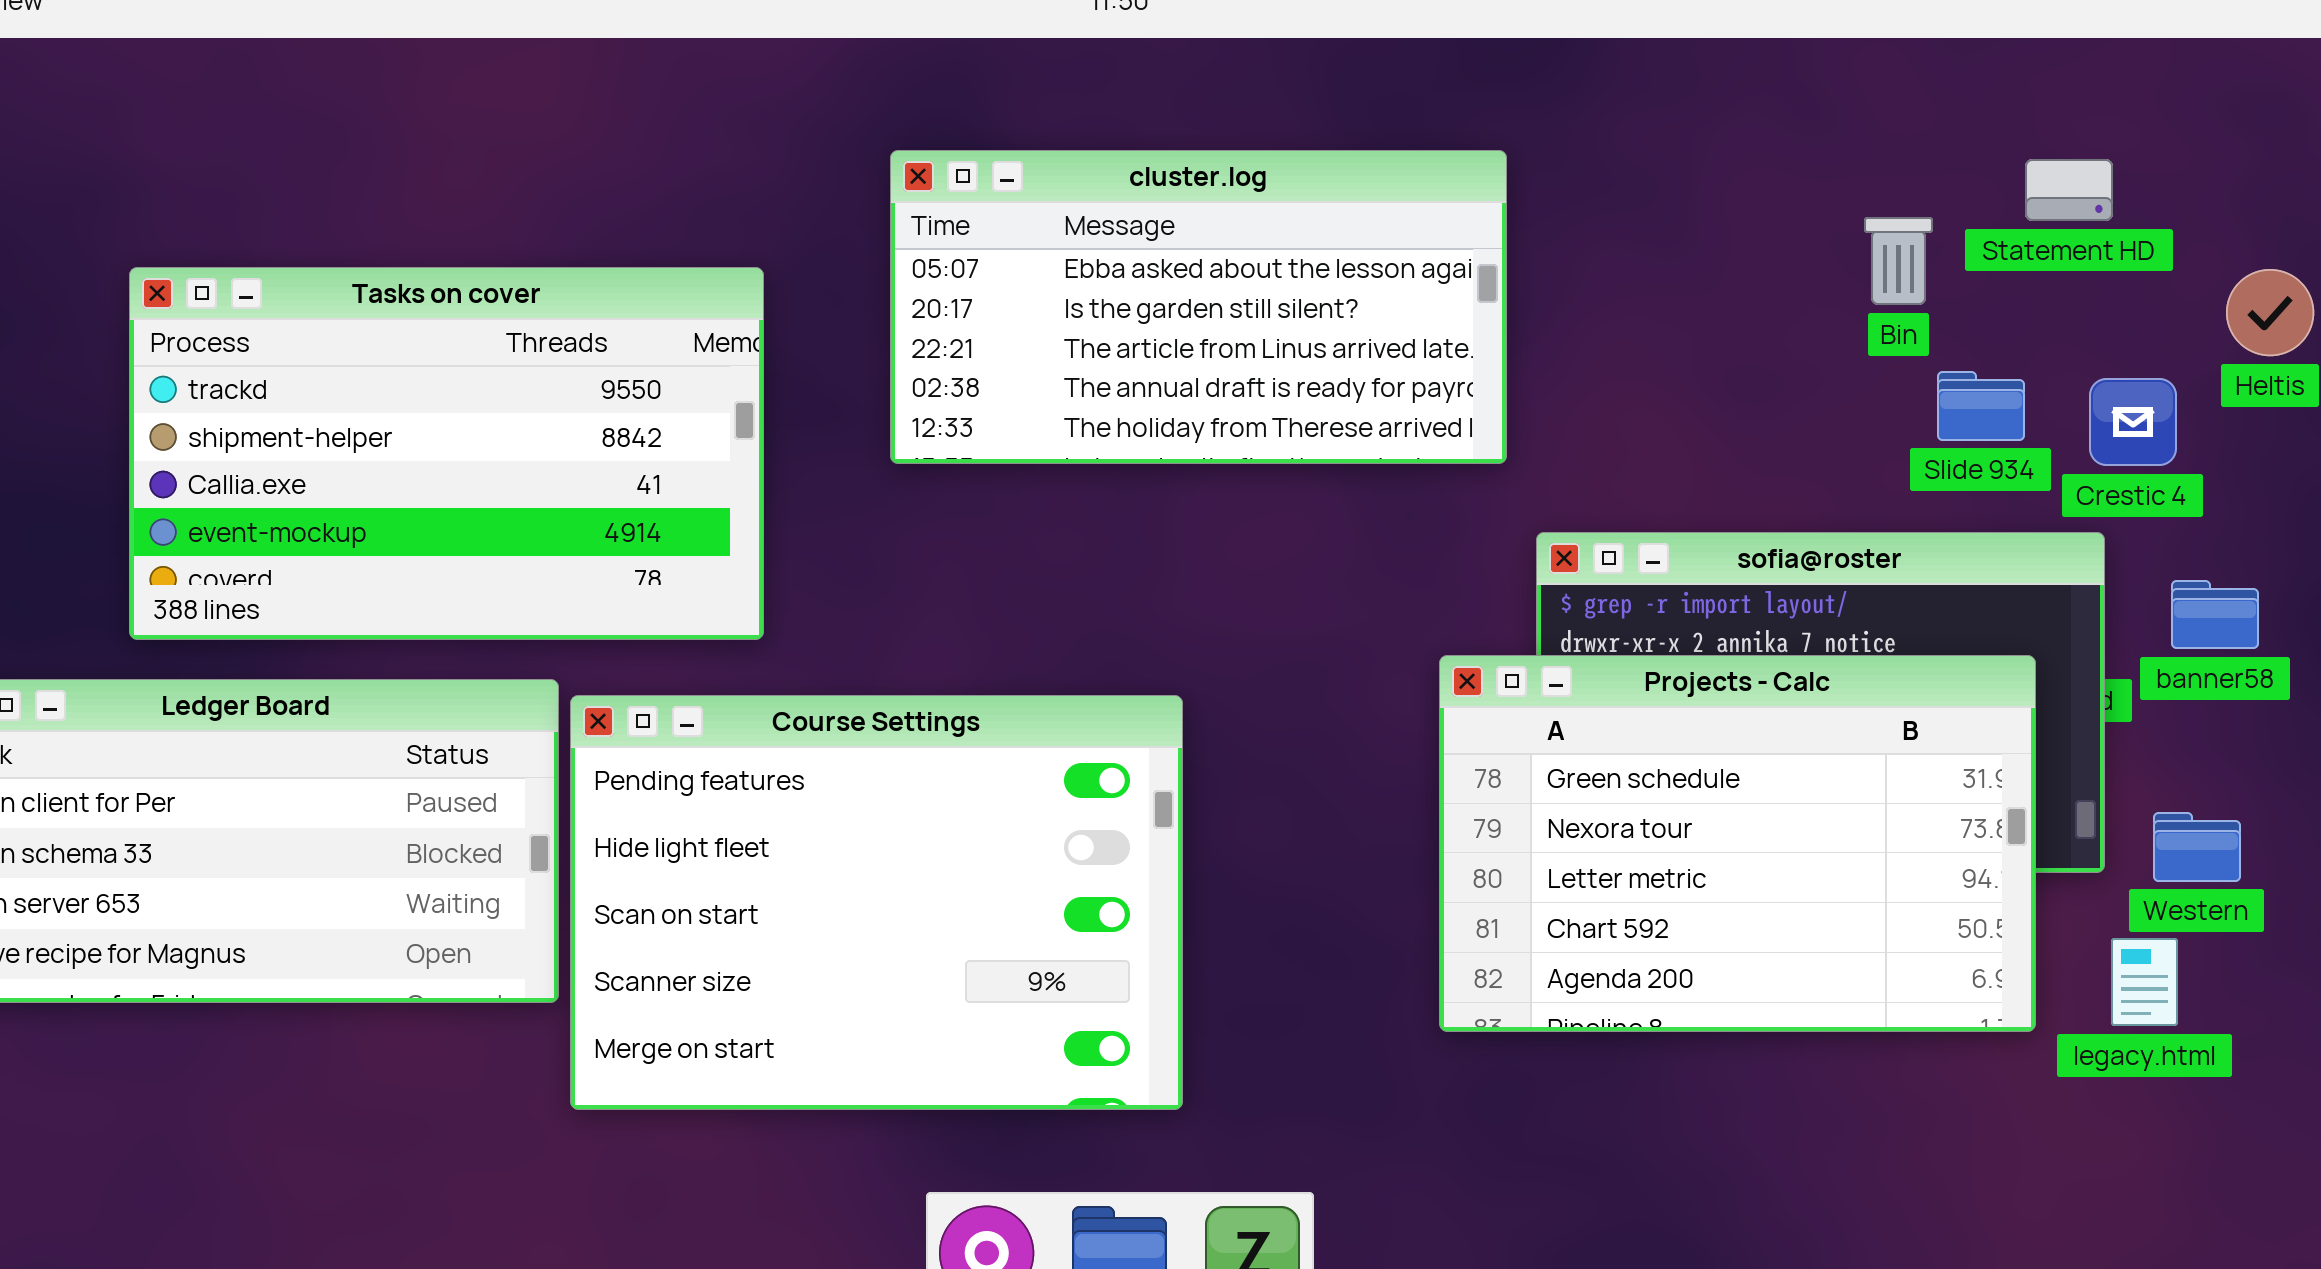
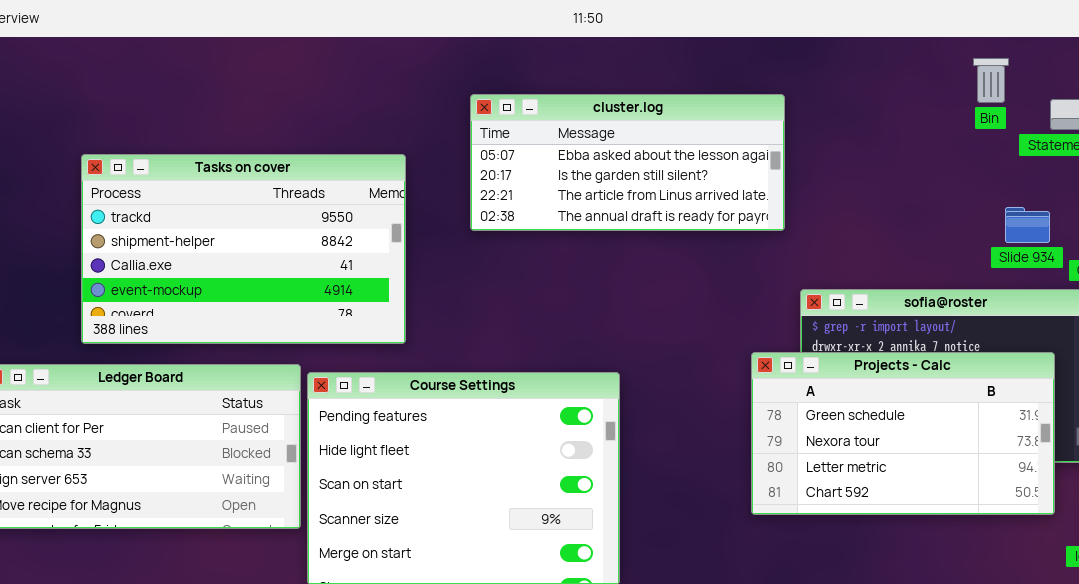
cluster.log: [890,150,1507,464] -> [470,94,785,231], resized
Bin: [1864,217,1933,305] -> [973,58,1009,103], moved
Projects - Calc: [1439,655,2036,1032] -> [751,352,1055,515], resized

